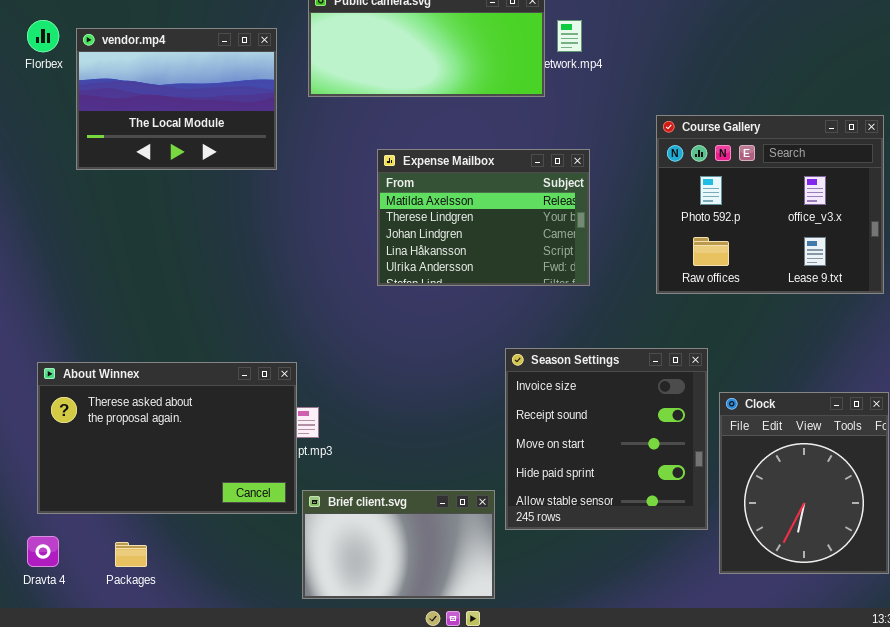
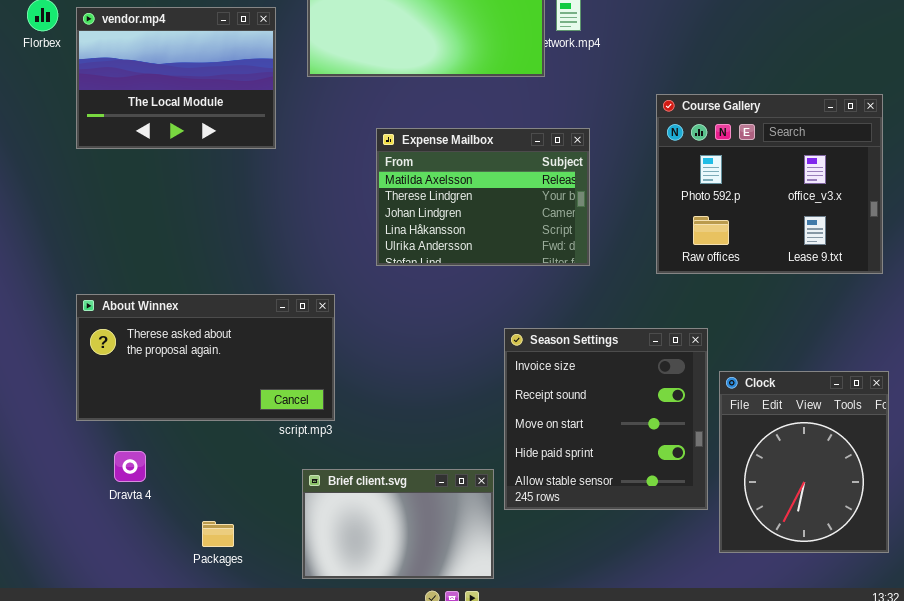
About Winnex: [37,362,297,514] -> [76,294,335,421], moved, resized
Dravta 4: [27,536,59,567] -> [114,451,146,482], moved
Packages: [115,542,147,567] -> [202,521,234,547], moved

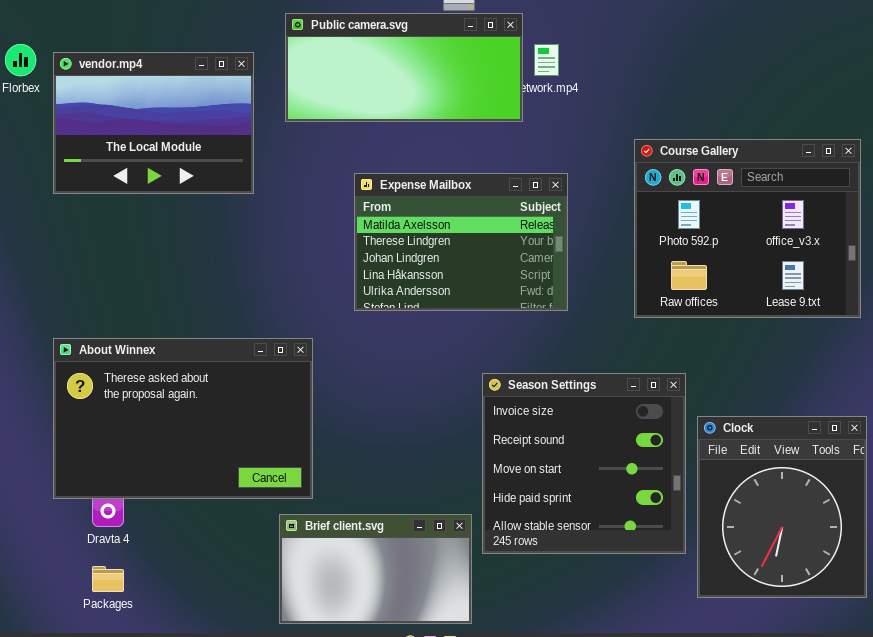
About Winnex: [76,294,335,421] -> [53,338,313,499], resized
Packages: [202,521,234,547] -> [92,566,124,592], moved

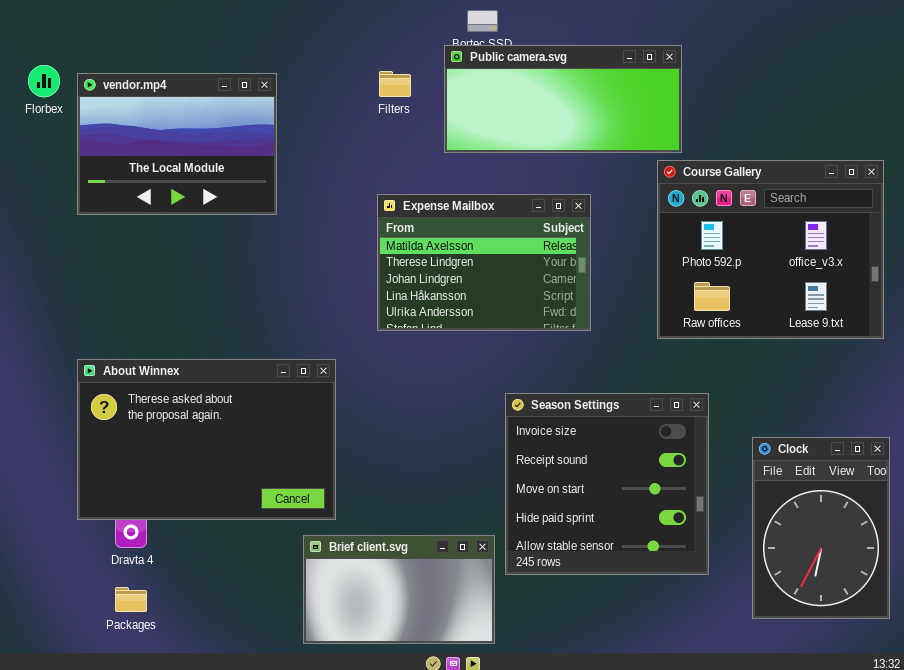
Public camera.svg: [285,13,523,122] -> [444,45,682,153], moved
Clock: [697,416,867,598] -> [752,437,890,619], resized

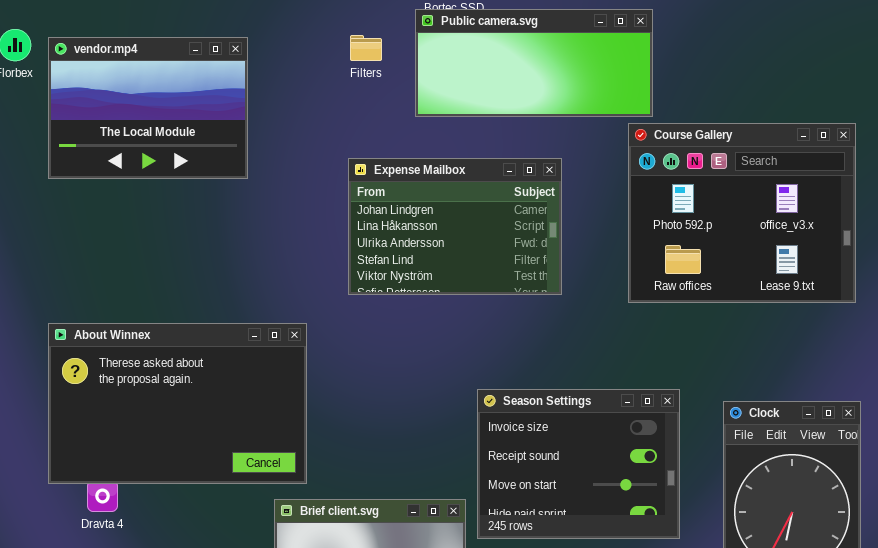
Expense Mailbox: [377,194,591,331] -> [348,158,562,295], scrolled down 2 rows
Season Settings: [505,393,709,575] -> [477,389,680,539], resized

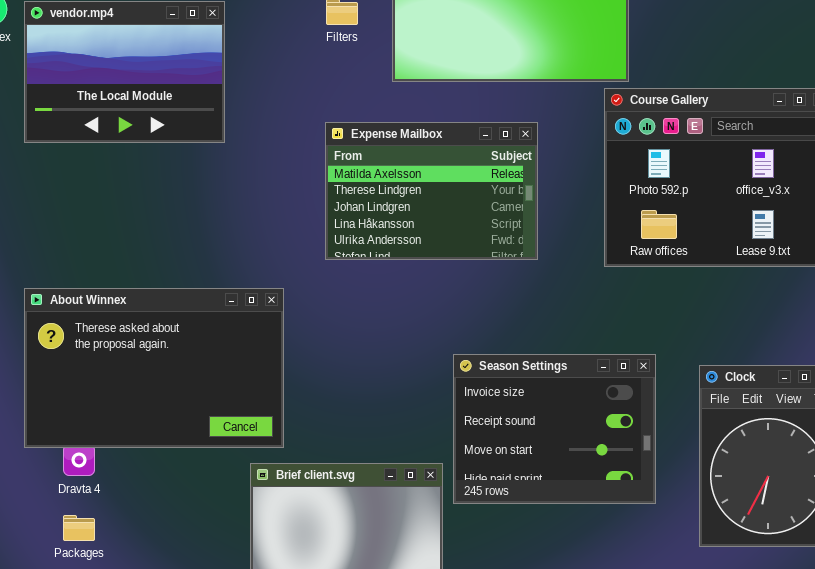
Expense Mailbox: [348,158,562,295] -> [325,122,538,260], scrolled up 2 rows

